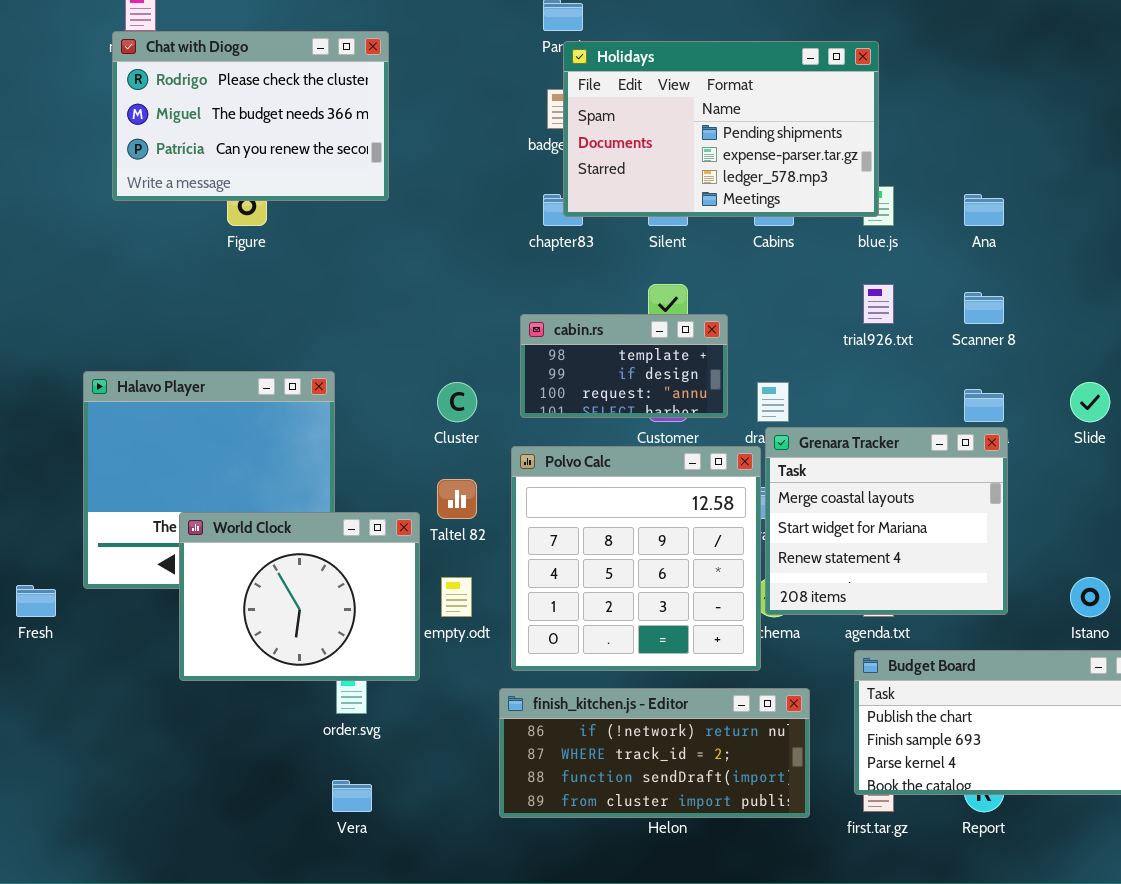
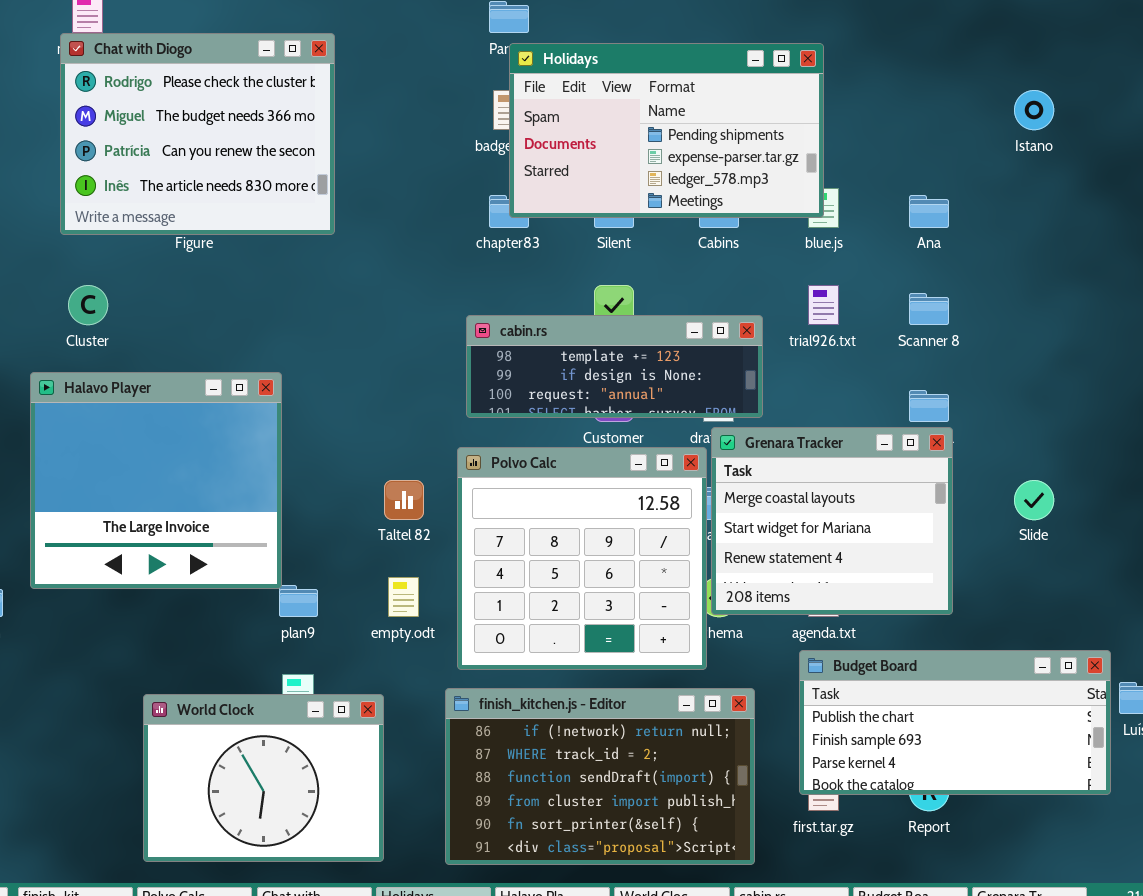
Chat with Diogo: [112,31,389,201] -> [60,33,335,235], resized
cabin.rs: [520,314,728,418] -> [466,315,763,418], resized
Cluster: [437,382,477,422] -> [68,285,108,325], moved
Slide: [1070,382,1110,422] -> [1014,480,1054,520], moved
World Clock: [179,512,420,681] -> [143,694,384,862], moved
Istano: [1070,577,1110,617] -> [1014,90,1054,130], moved
finish_kitchen.js - Editor: [499,688,810,818] -> [445,688,755,865], resized

